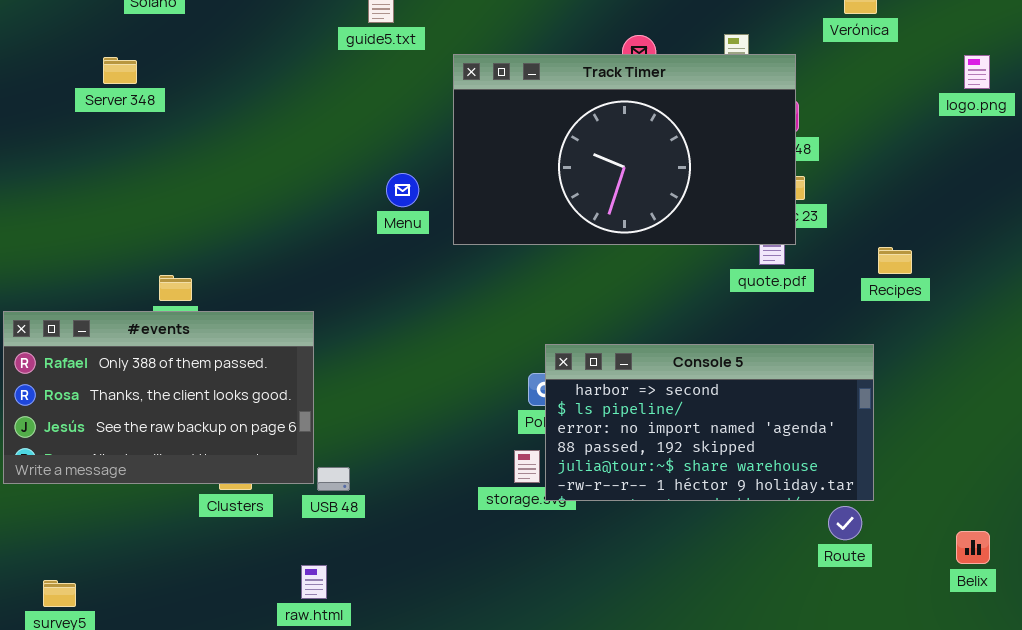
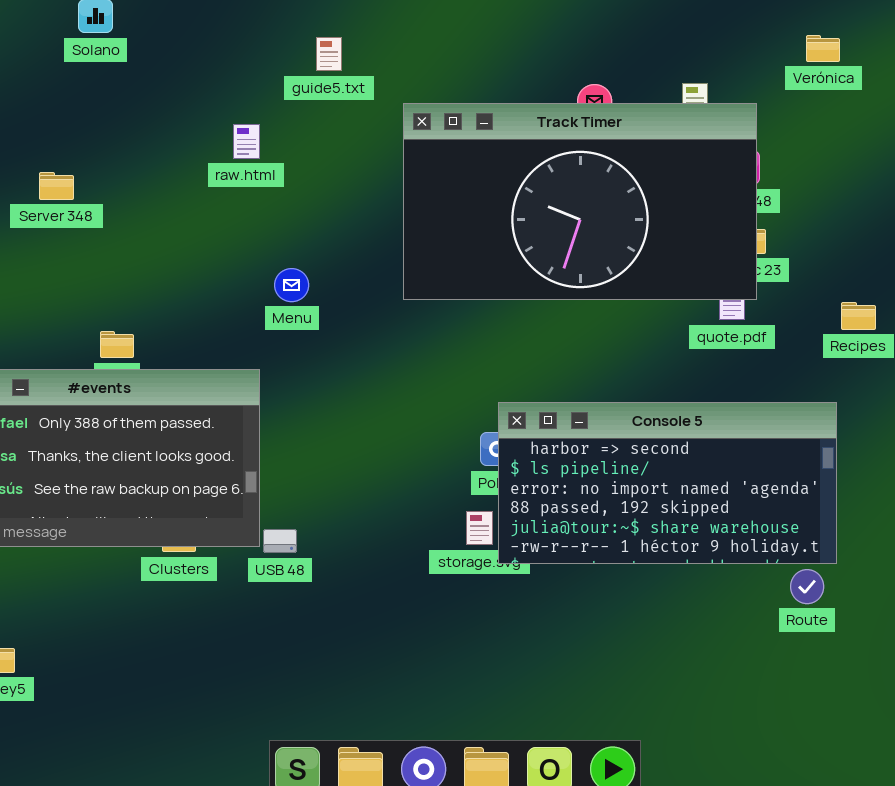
Server 348: [103,57,137,84] -> [39,172,74,200], moved
Menu: [386,173,419,207] -> [274,268,309,302], moved
raw.html: [301,565,327,599] -> [233,124,260,159], moved

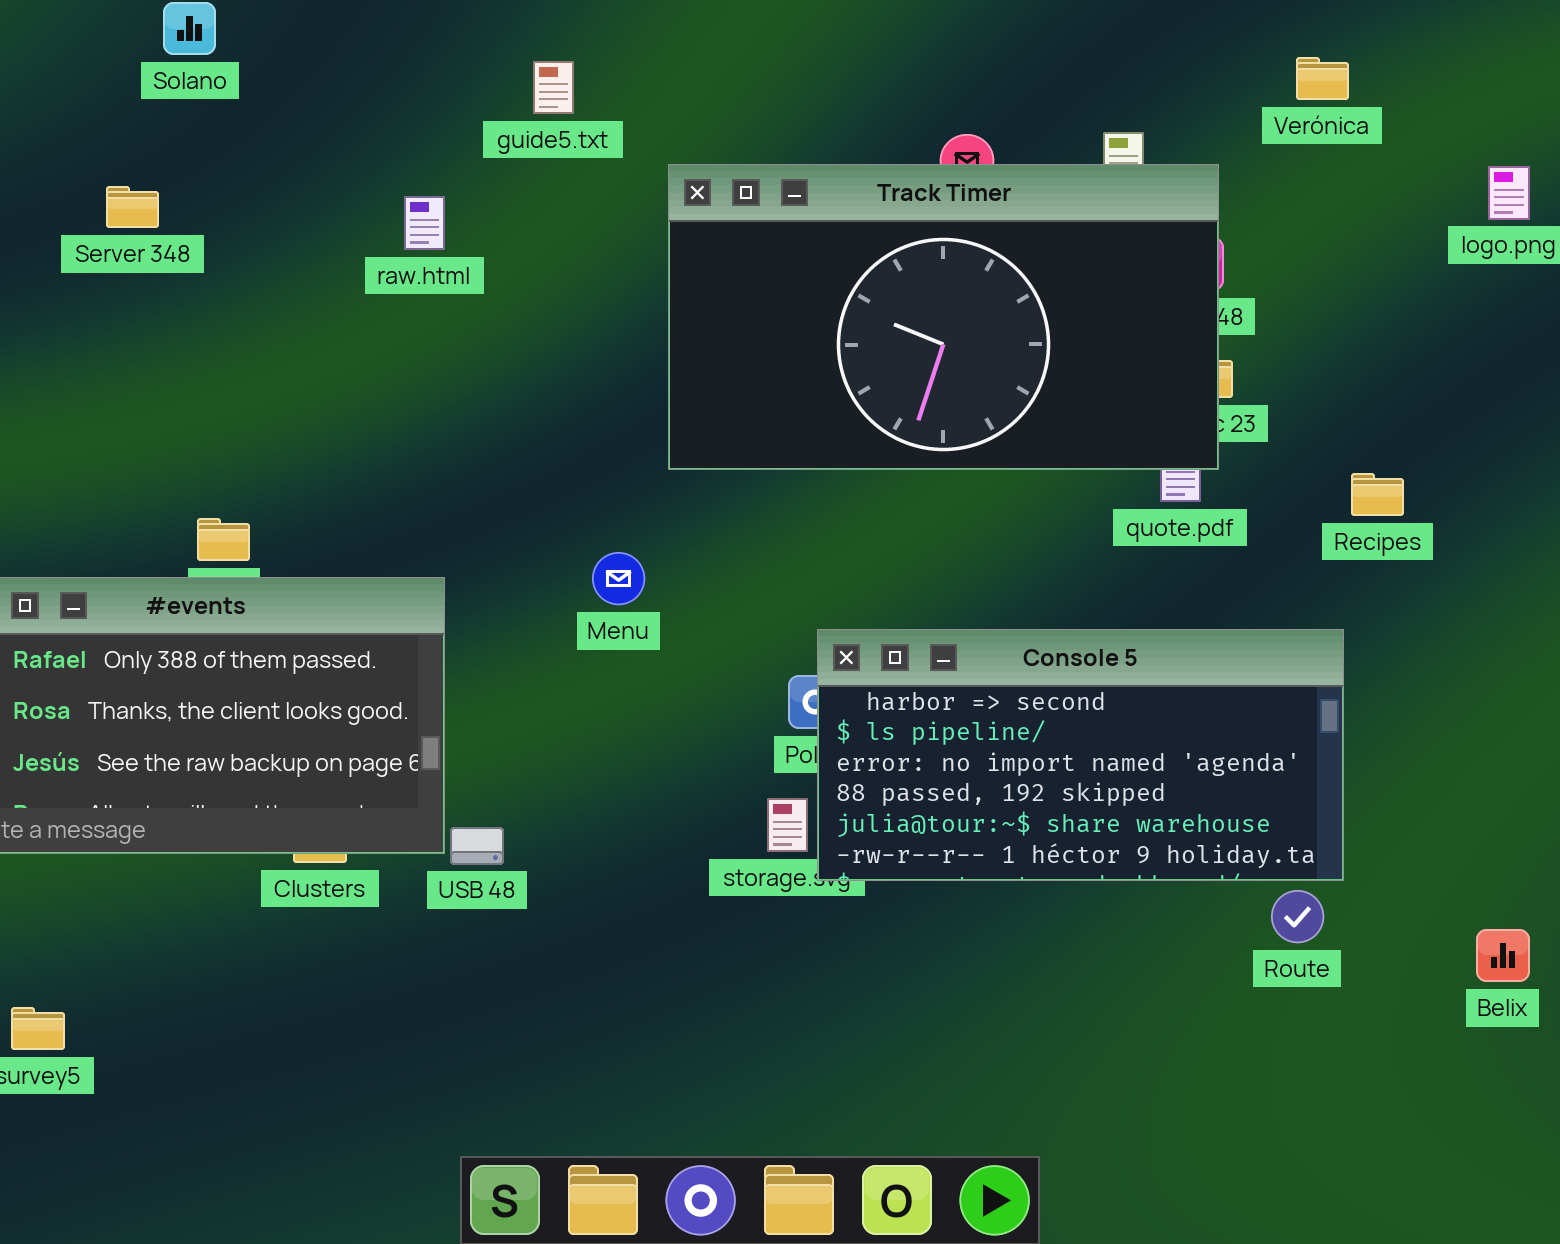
Server 348: [39,172,74,200] -> [106,186,159,228], moved
Menu: [274,268,309,302] -> [592,552,645,605], moved

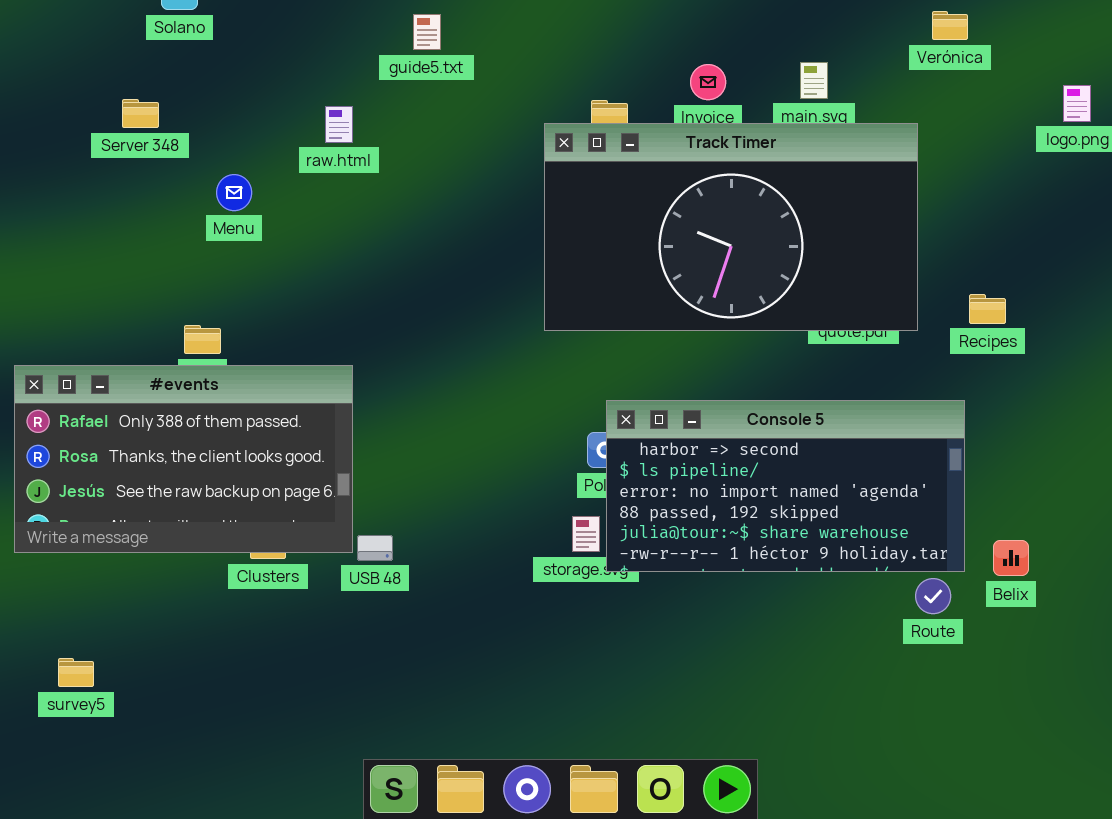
Track Timer: [668,164,1219,470] -> [544,123,918,331], moved
Menu: [592,552,645,605] -> [216,174,252,211], moved
Belix: [1476,929,1530,982] -> [993,540,1029,576], moved

